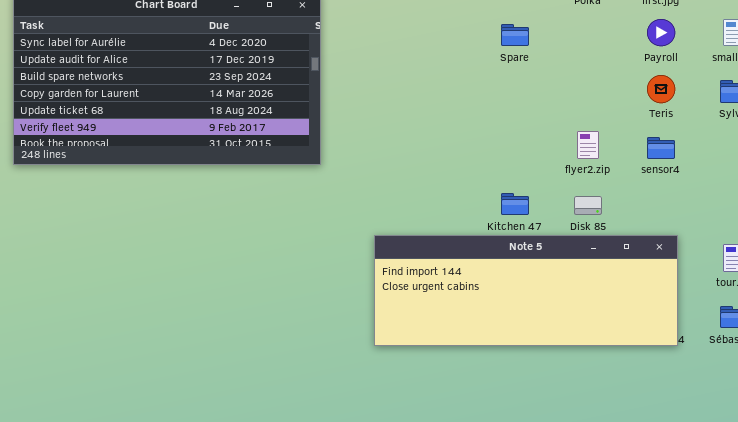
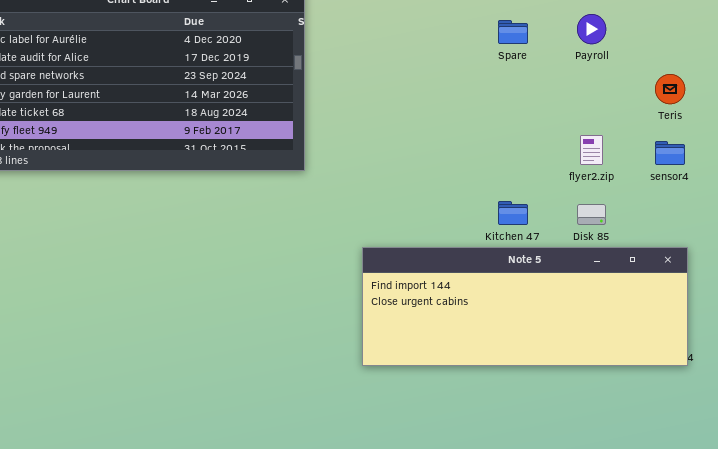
Payroll: [647,19,675,46] -> [577,14,606,44], moved

